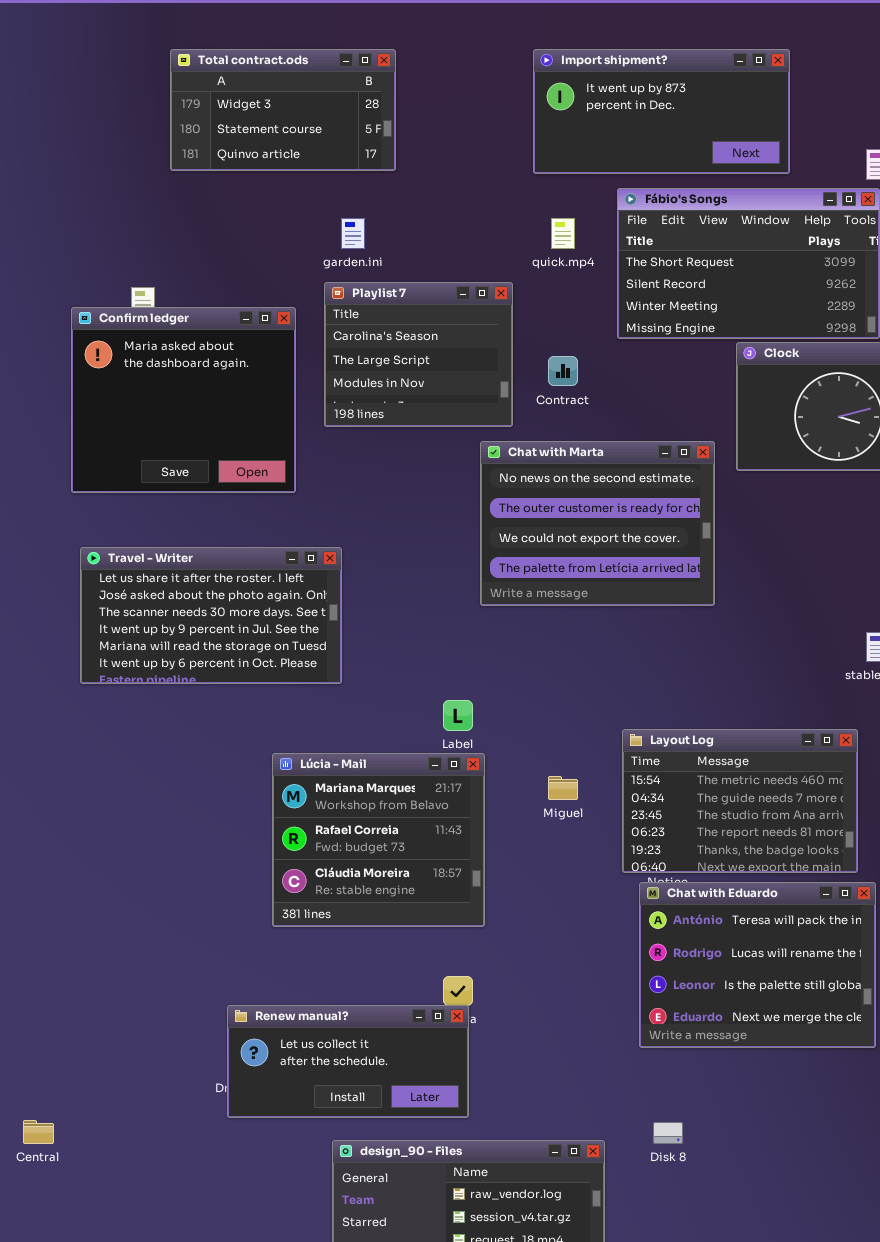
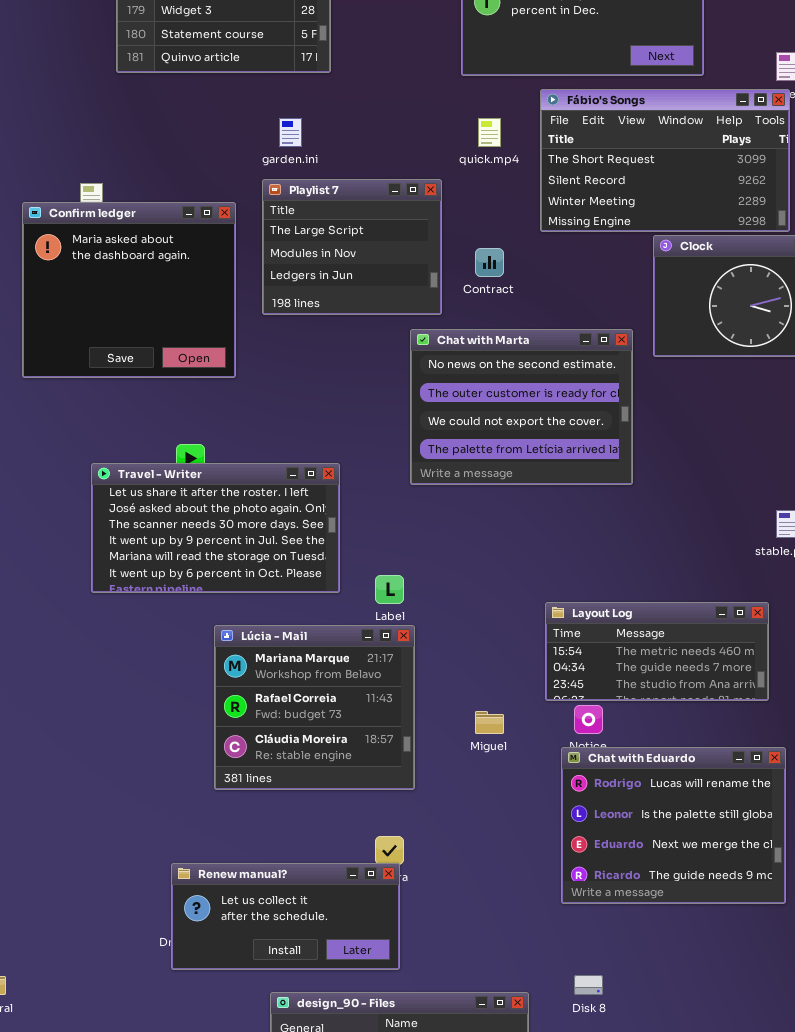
Playlist 7: [324,282,513,427] -> [262,179,442,315], scrolled down 1 row
Travel - Writer: [80,547,342,684] -> [91,463,340,593], moved
Layout Log: [622,729,858,873] -> [545,602,769,701], resized
Miguel: [548,776,578,800] -> [475,711,504,734], moved
Chat with Eduardo: [639,882,876,1048] -> [561,747,786,904], scrolled down 1 row

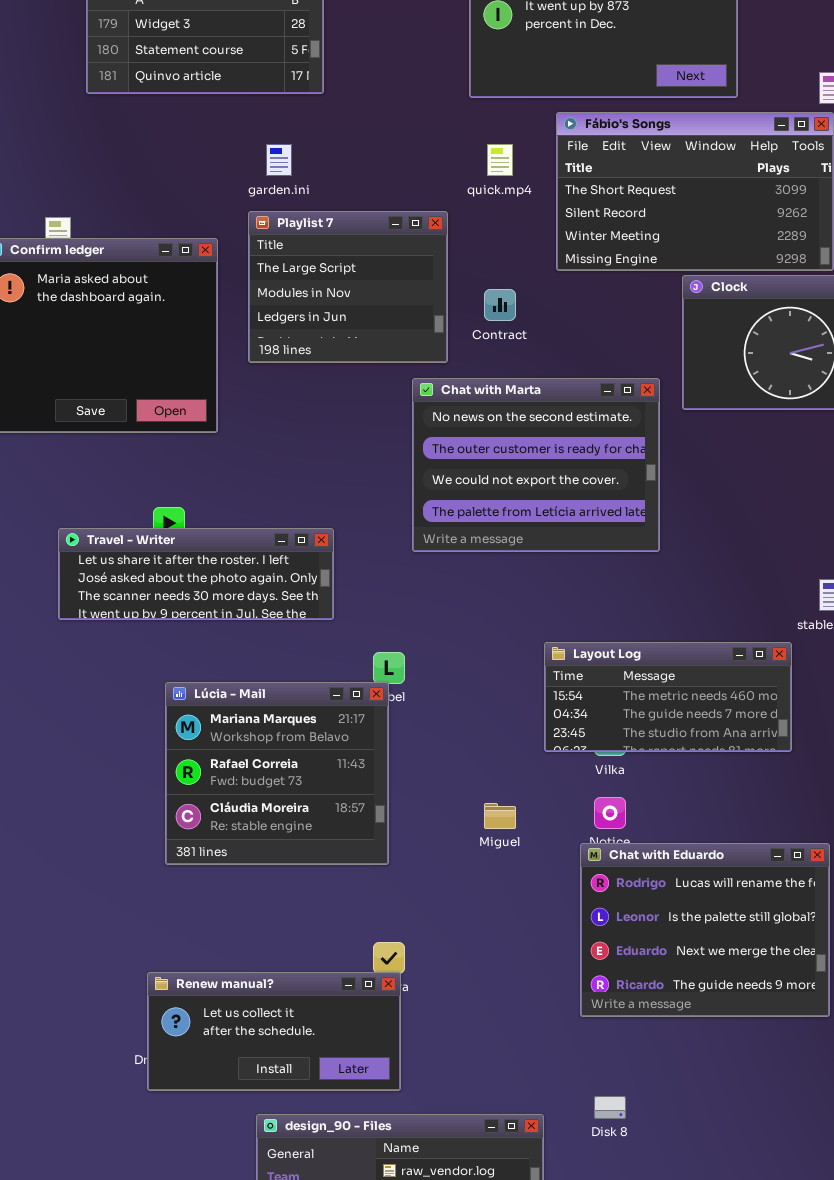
Travel - Writer: [91,463,340,593] -> [58,528,334,620], resized
Layout Log: [545,602,769,701] -> [544,642,792,752], moved
Lúcia - Mail: [214,625,415,790] -> [165,682,389,865], moved

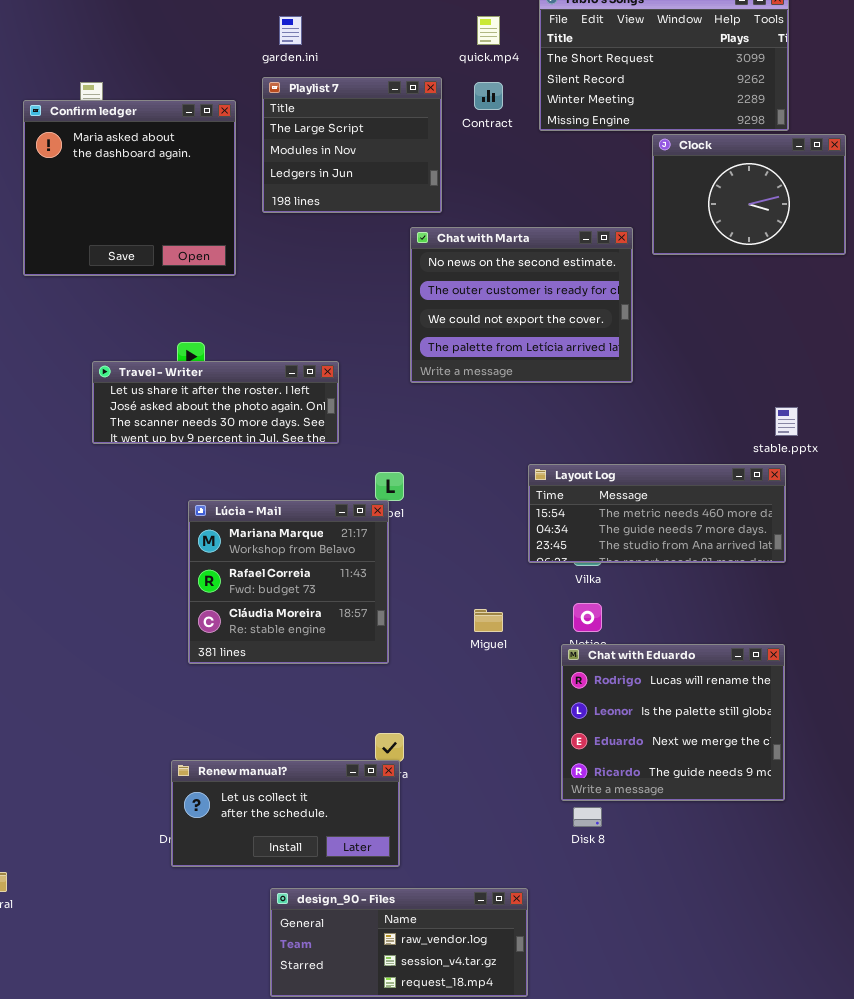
Contract: [484,289,516,321] -> [474,82,503,110], moved
Layout Log: [544,642,792,752] -> [528,464,786,563], resized
Disk 8: [594,1096,626,1119] -> [573,807,602,827], moved

